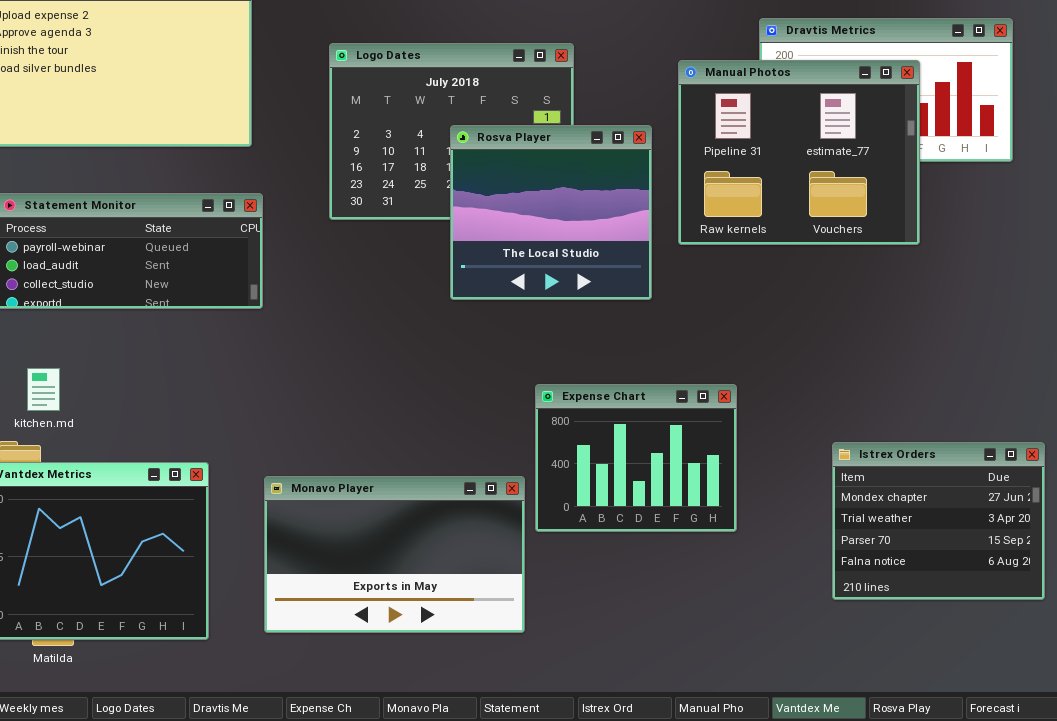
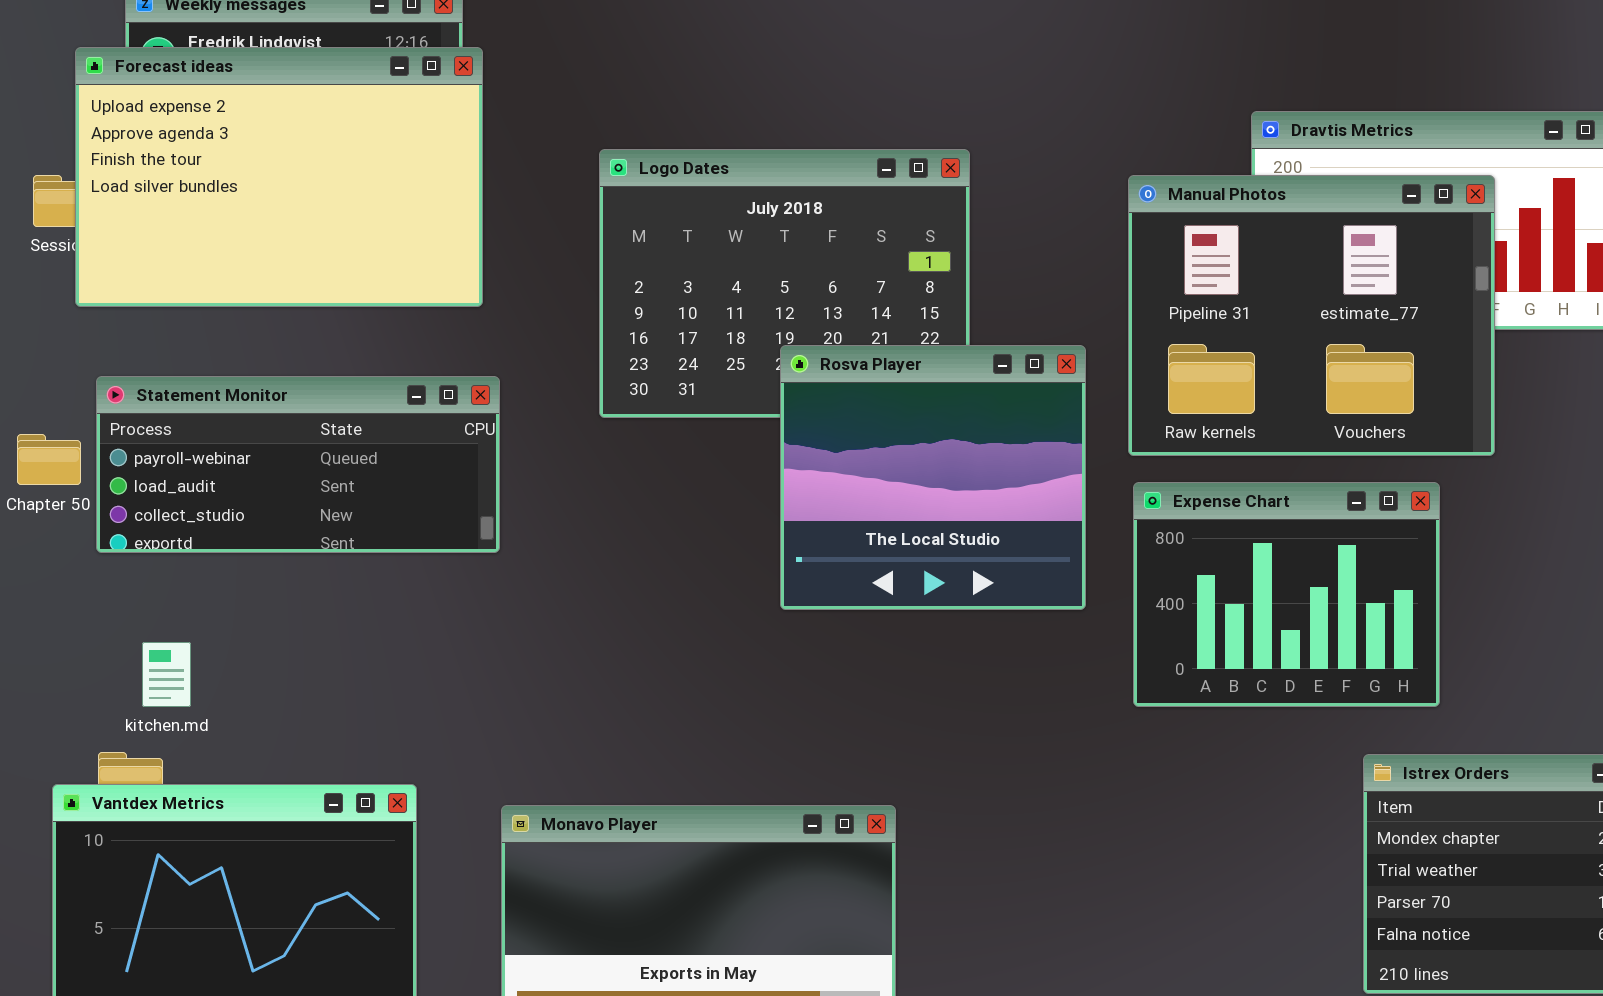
Rosva Player: [450,125,652,300] -> [780,345,1086,610], moved
Expense Chart: [535,384,737,532] -> [1133,482,1440,707], moved

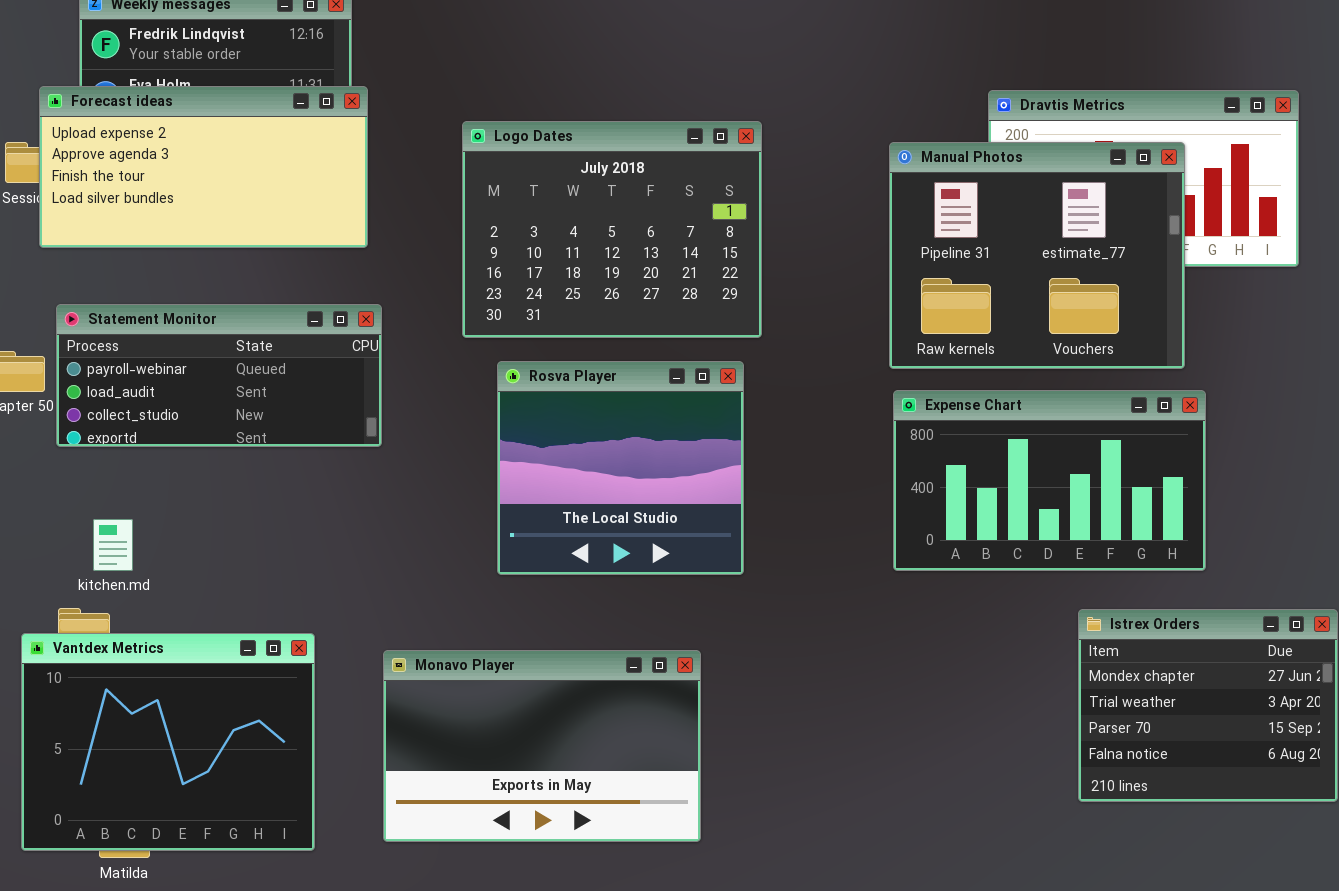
Forecast ideas: [75,47,483,307] -> [39,86,368,248], resized
Rosva Player: [780,345,1086,610] -> [497,361,744,575], moved
Expense Chart: [1133,482,1440,707] -> [893,390,1206,571], resized

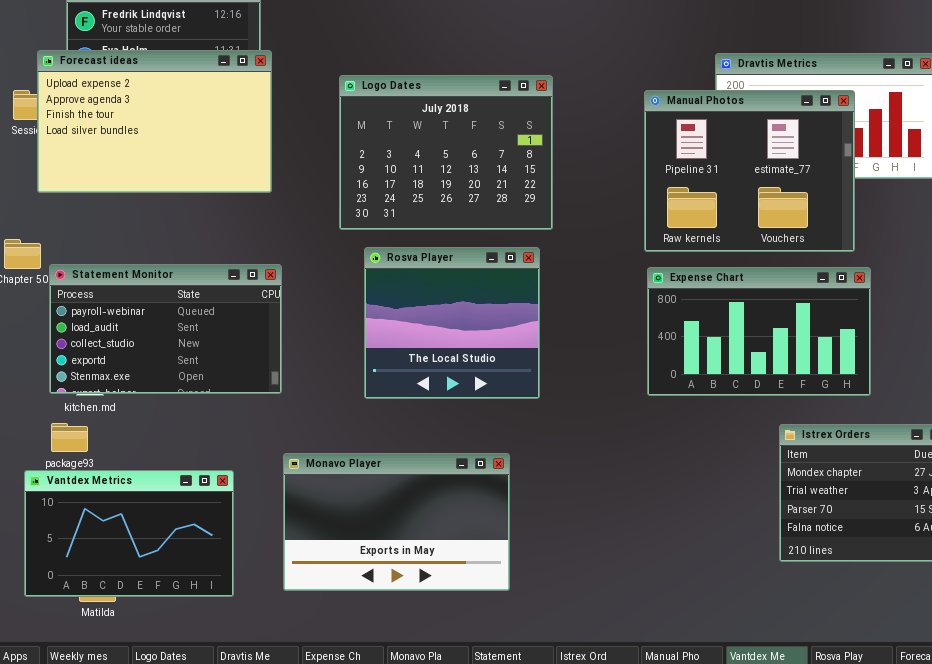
Forecast ideas: [39,86,368,248] -> [37,50,272,193], resized
Statement Monitor: [56,304,382,447] -> [49,264,282,394], moved, resized
Vantdex Metrics: [21,633,315,851] -> [24,470,234,597], resized

